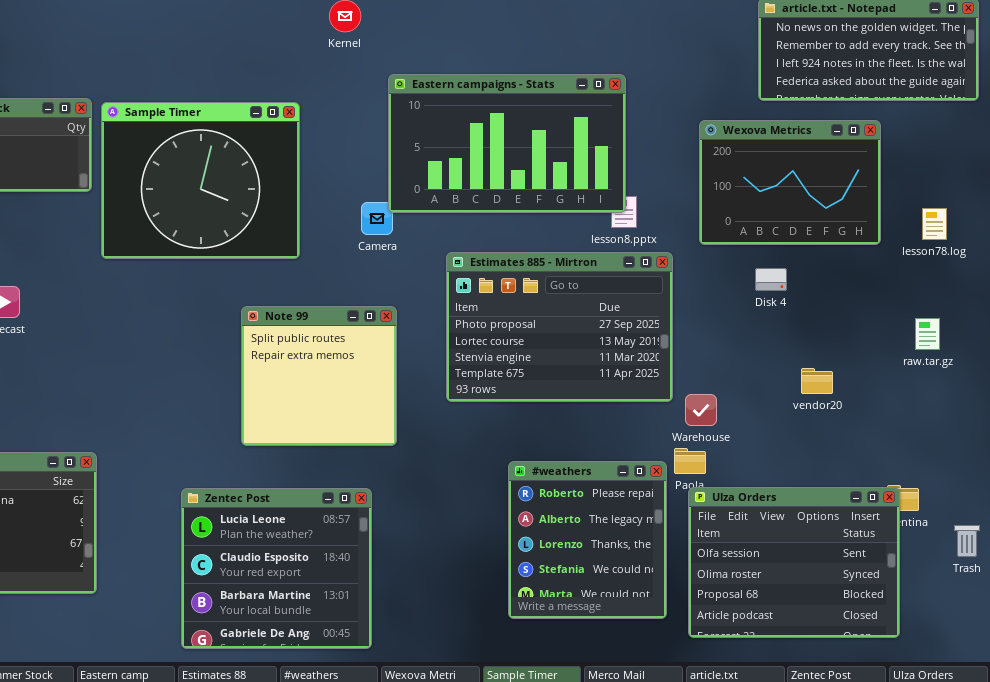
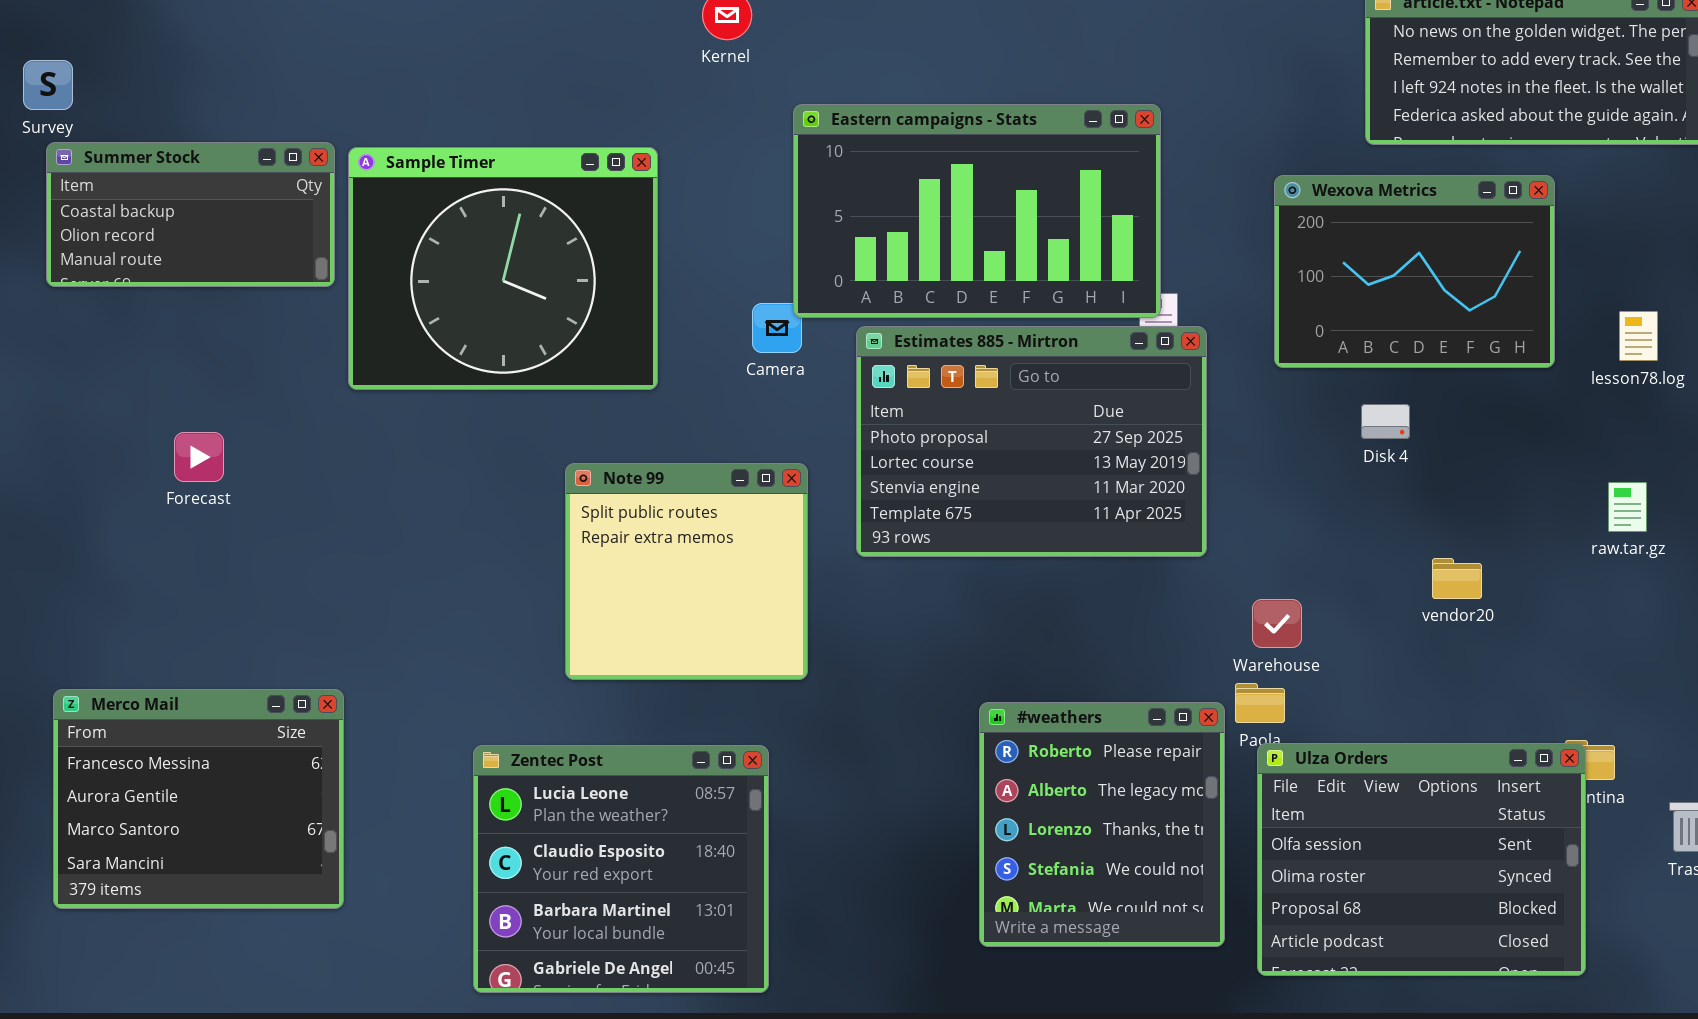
Estimates 885 - Mirtron: [446,252,673,402] -> [856,326,1207,557], moved

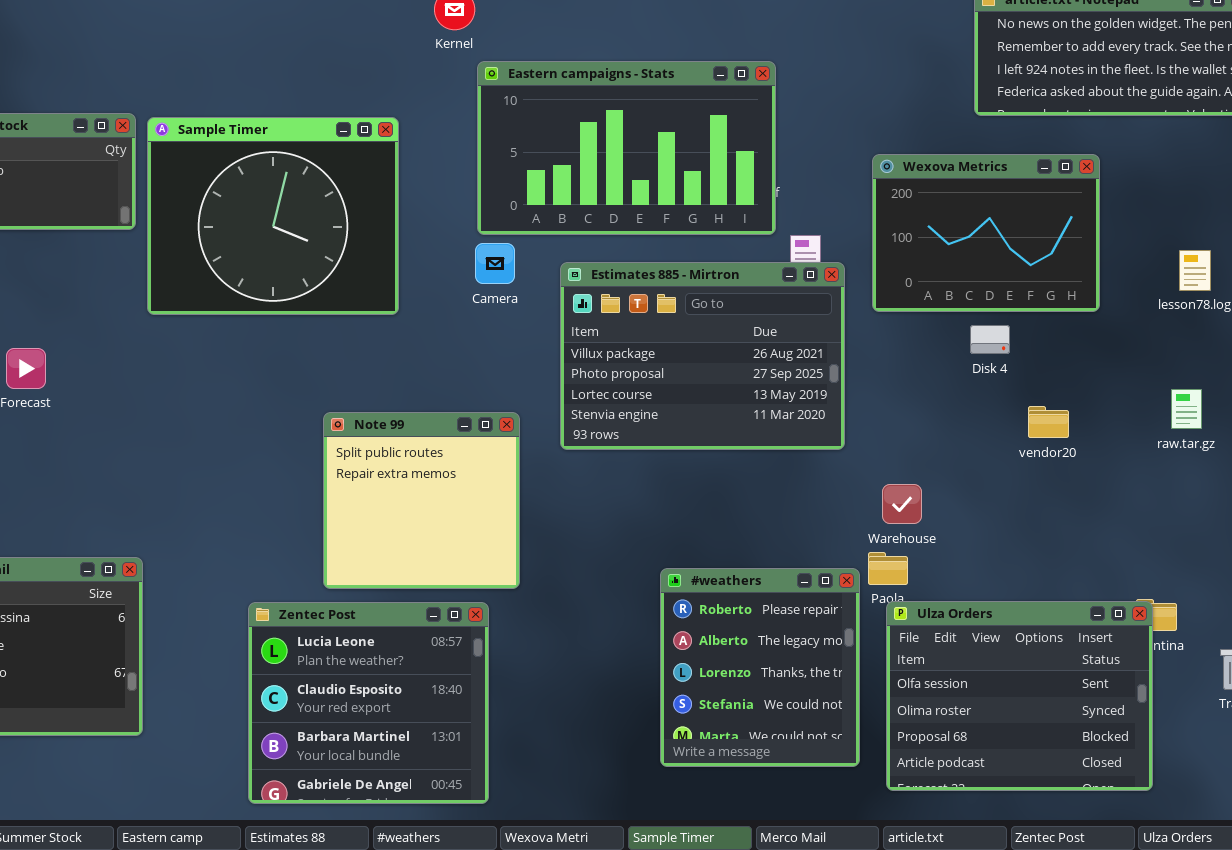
Eastern campaigns - Stats: [793,104,1161,318] -> [477,61,776,235], moved
Wexova Metrics: [1274,175,1555,368] -> [872,154,1100,312], moved
Estimates 885 - Mirtron: [856,326,1207,557] -> [560,262,845,450], scrolled up 1 row
Note 99: [565,463,808,680] -> [323,412,520,589], moved
vendor20: [1432,558,1482,599] -> [1028,406,1069,438], moved

